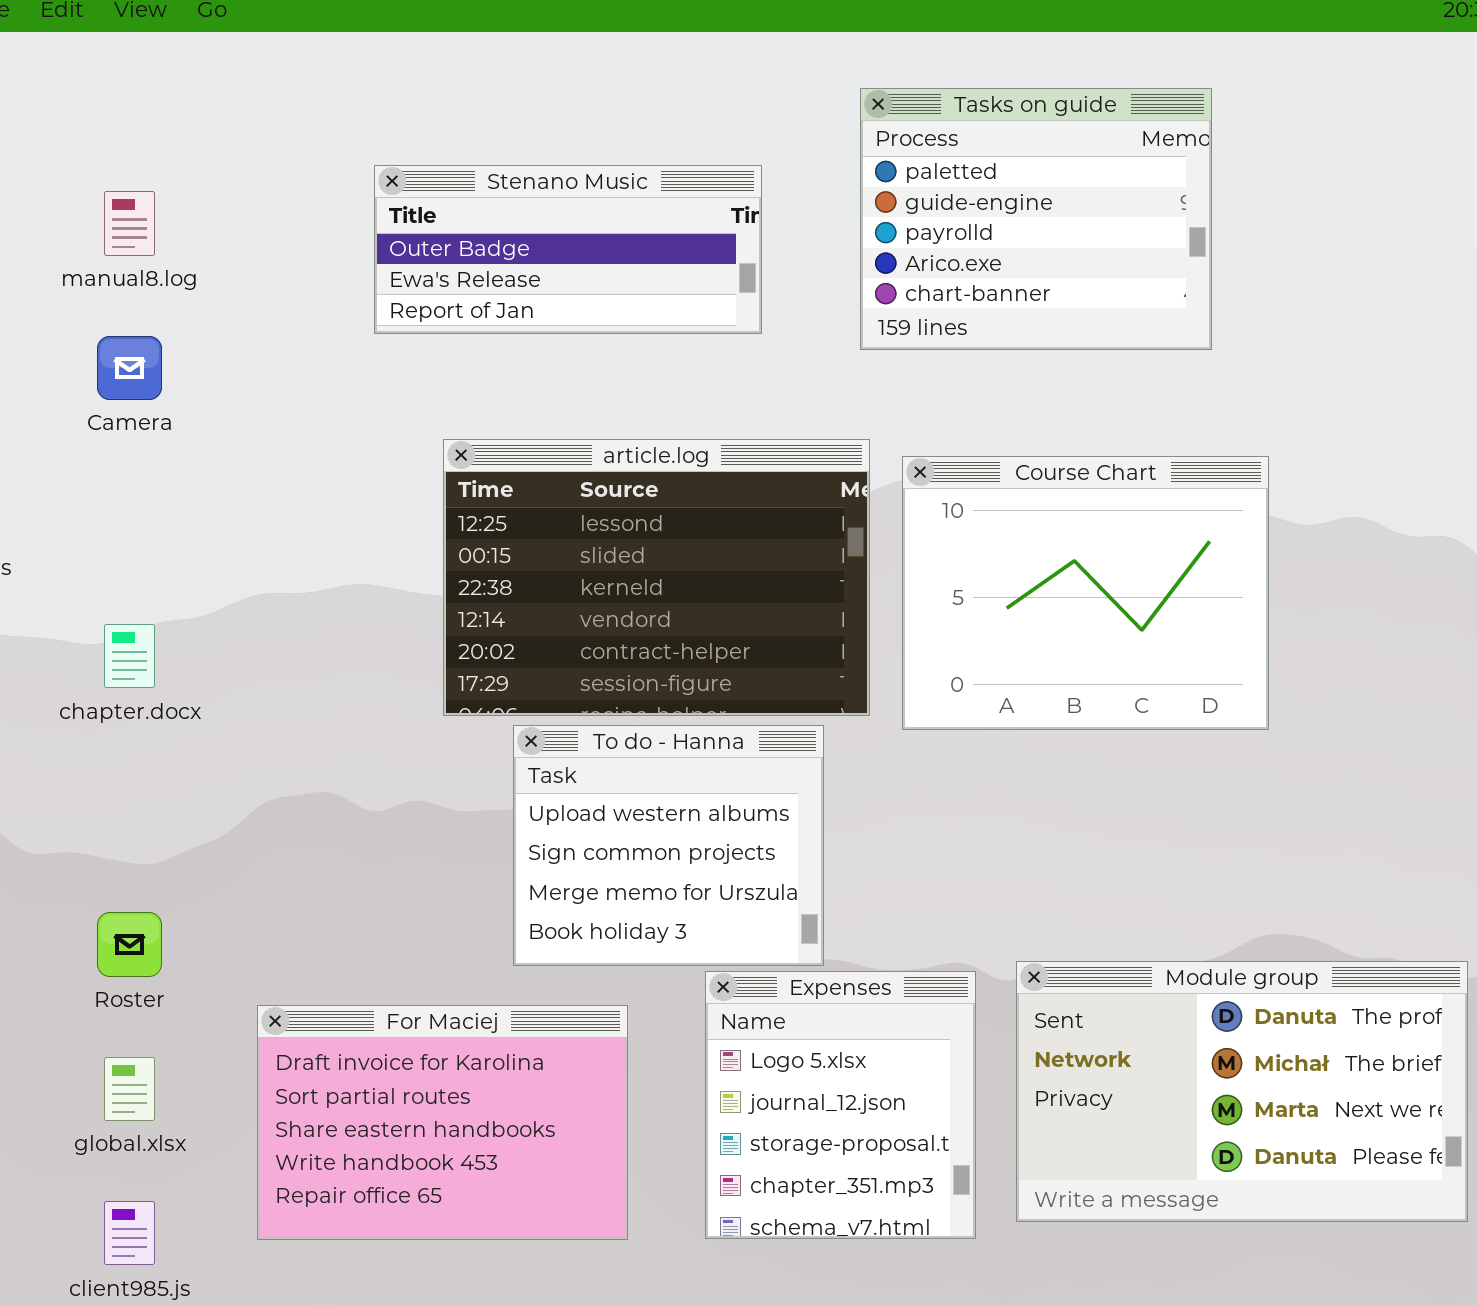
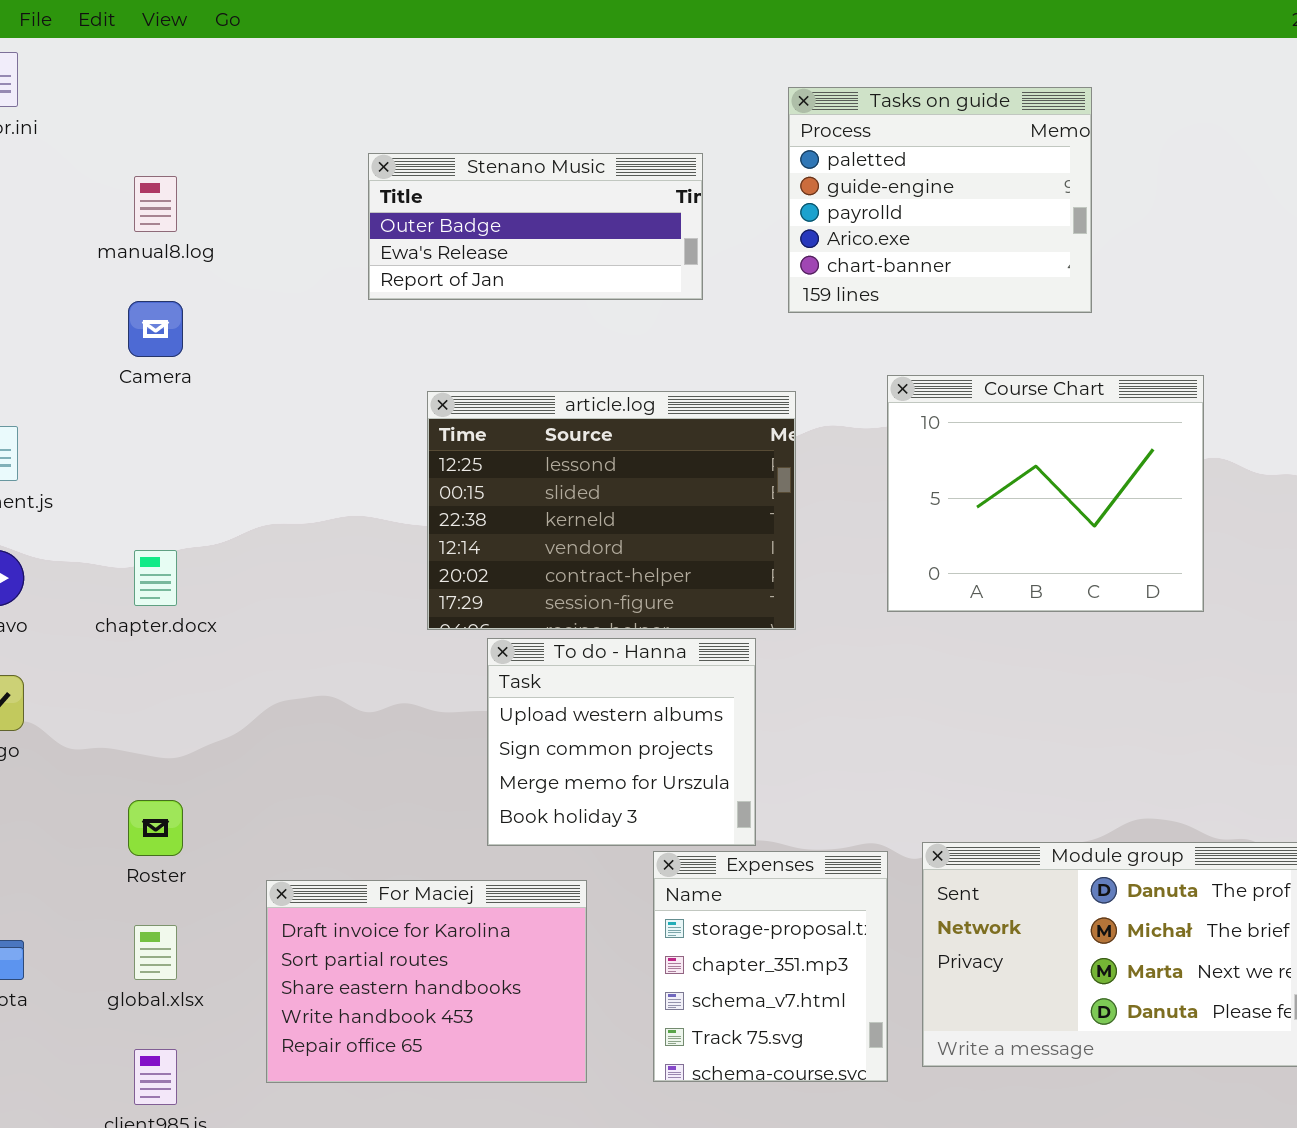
Course Chart: [902,456,1269,730] -> [887,375,1204,612], moved
Expenses: [705,971,976,1239] -> [653,851,888,1082], scrolled down 2 rows

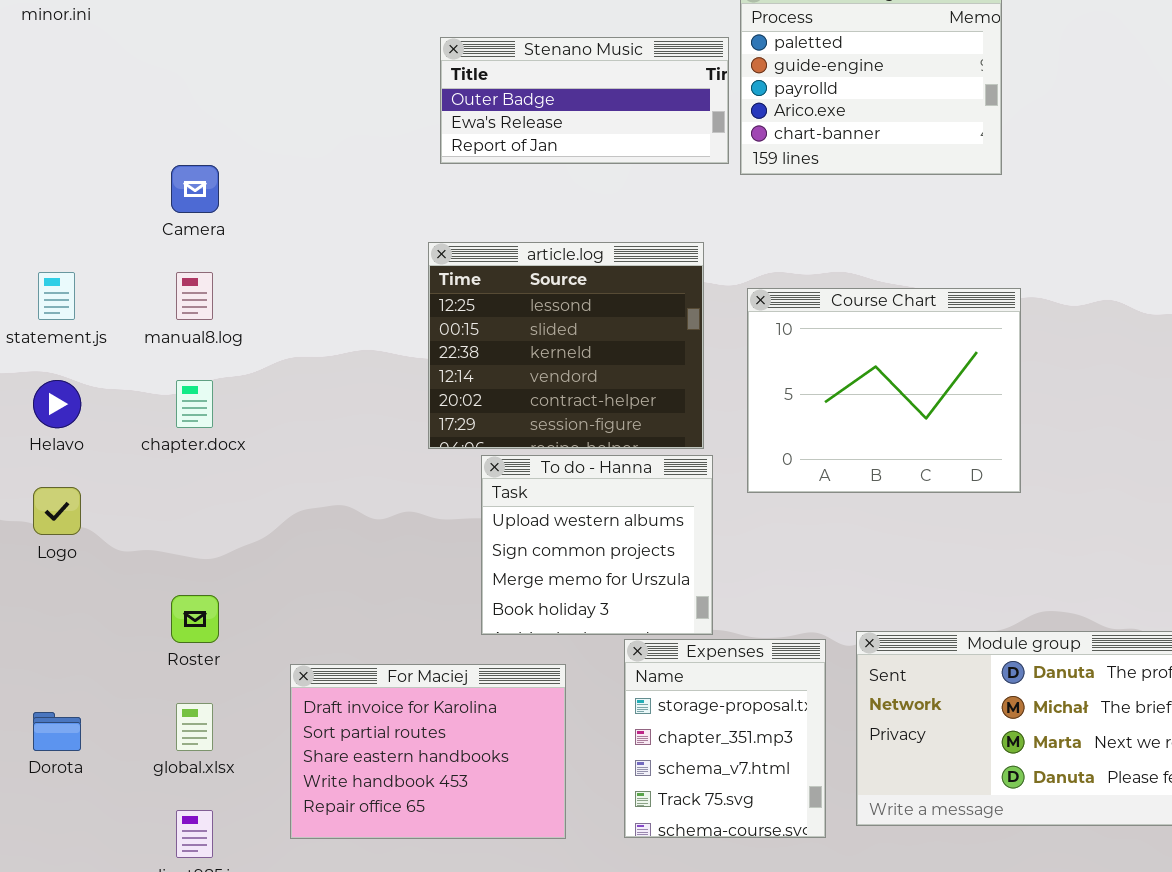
Stenano Music: [368,153,703,300] -> [440,37,729,164], moved
manual8.log: [134,176,177,232] -> [176,272,213,320], moved
Course Chart: [887,375,1204,612] -> [747,288,1021,493], moved
article.log: [427,391,796,630] -> [428,242,704,449], resized

